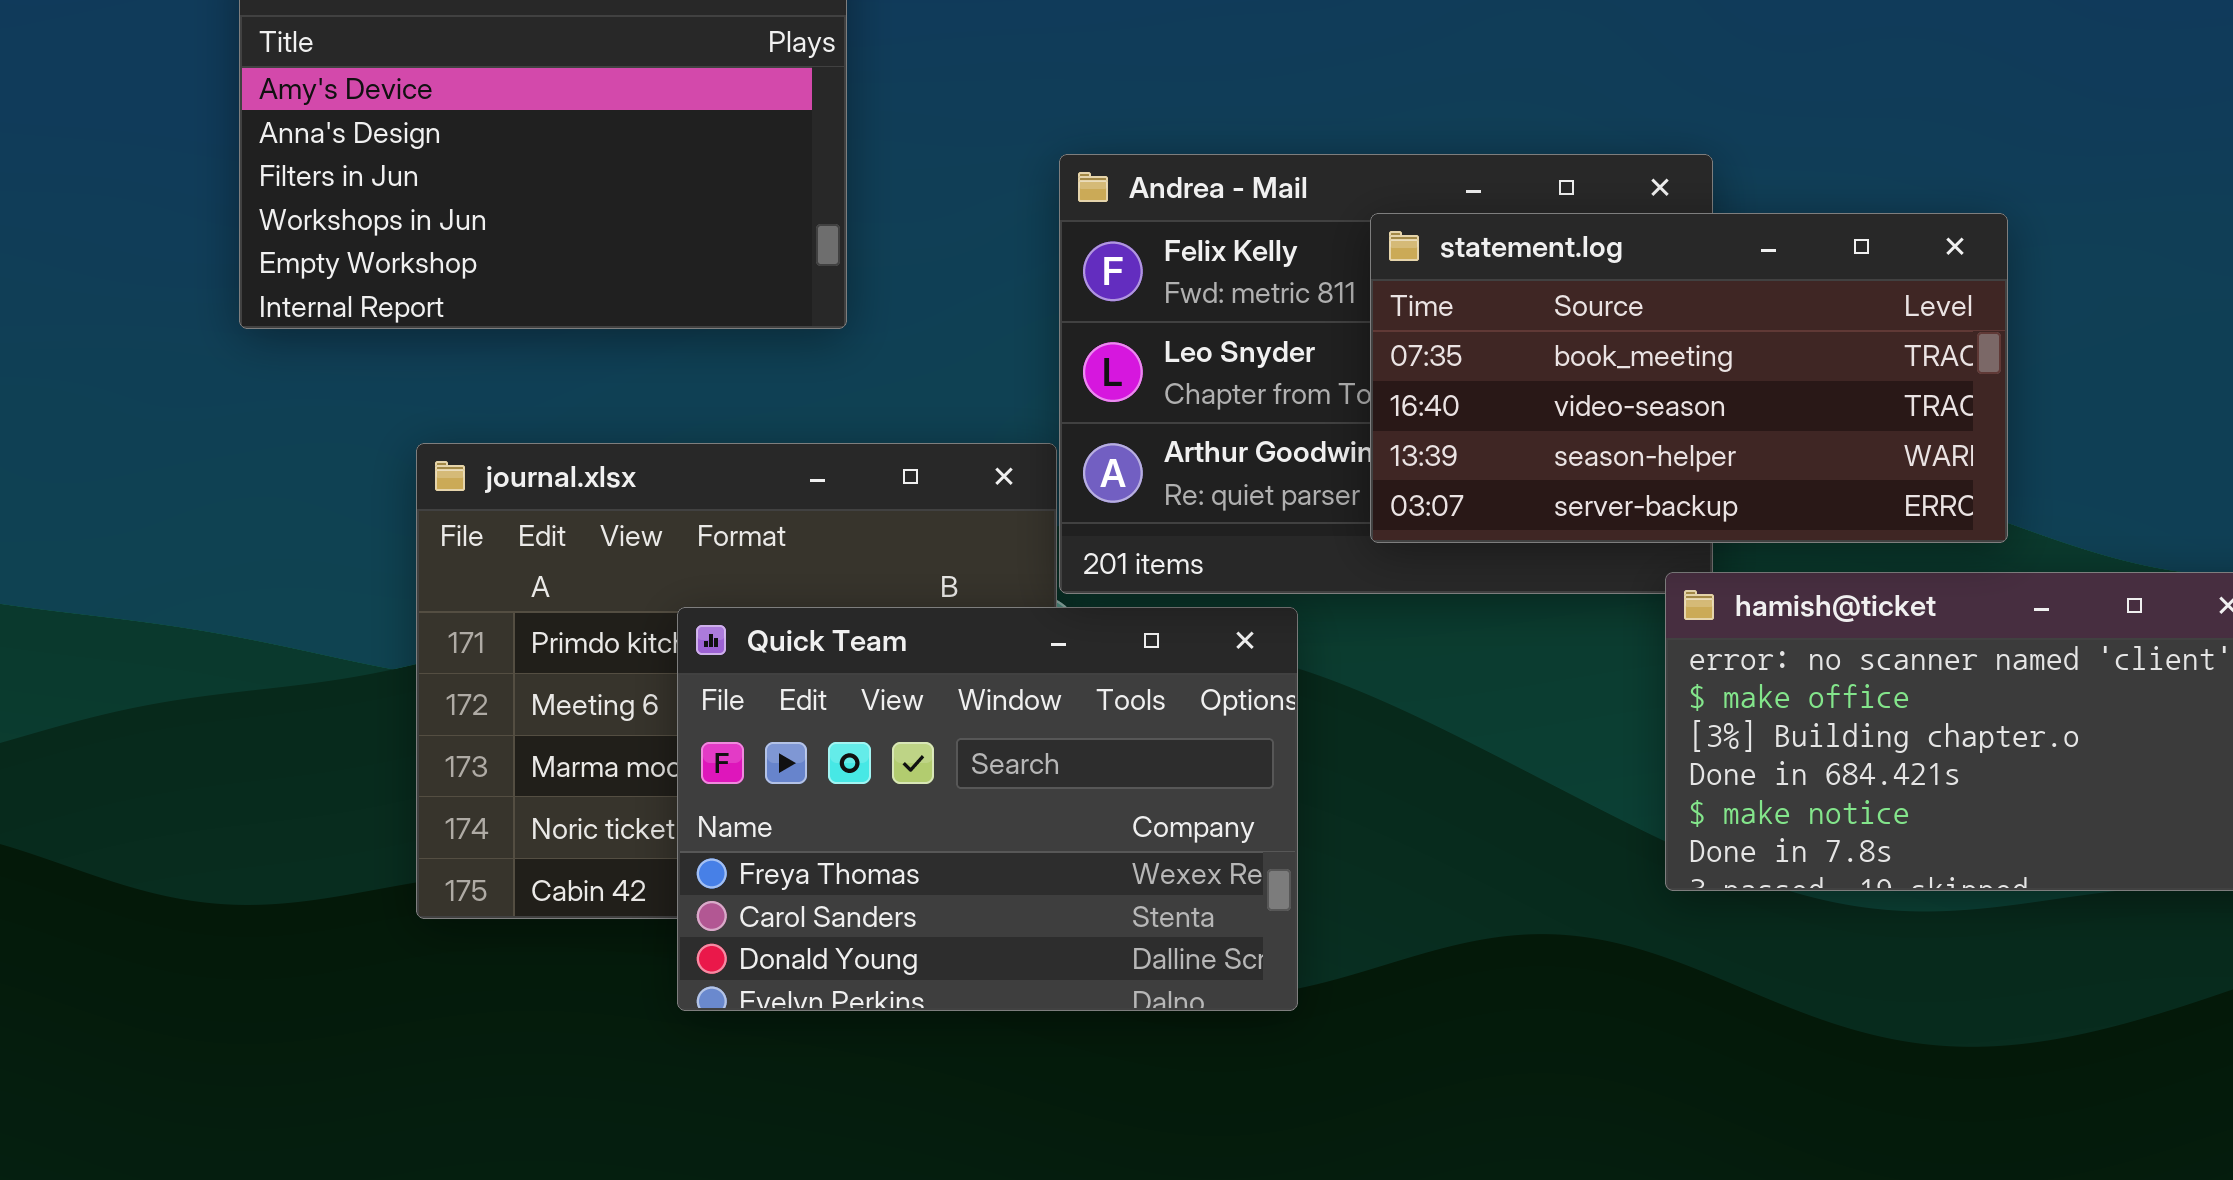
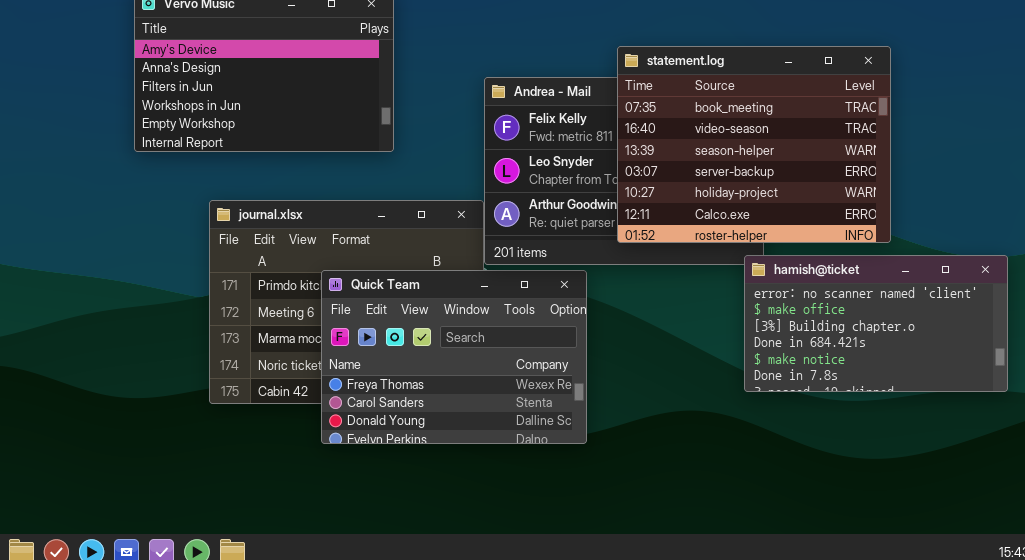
statement.log: [1370,213,2008,543] -> [617,46,891,243], resized

